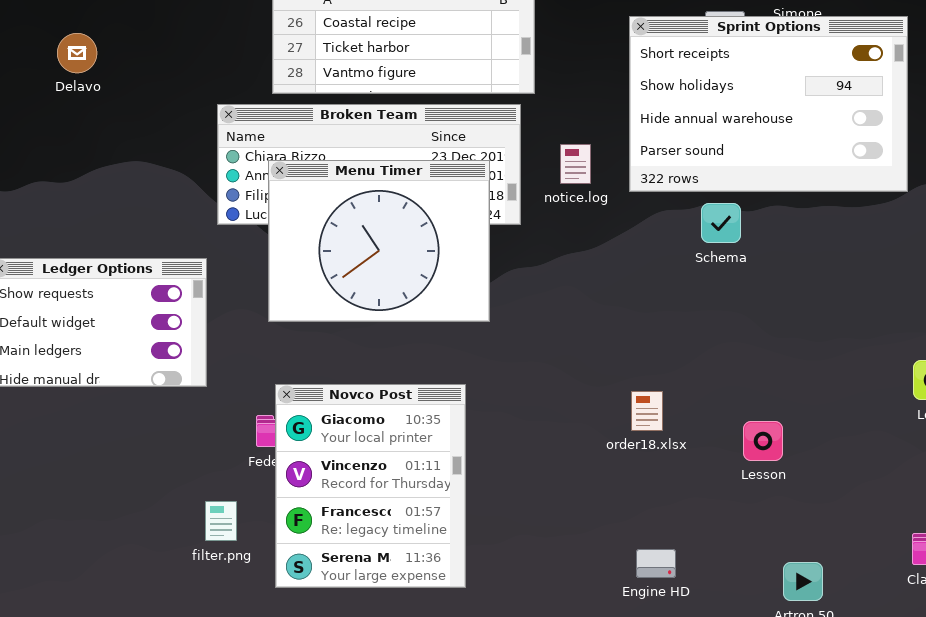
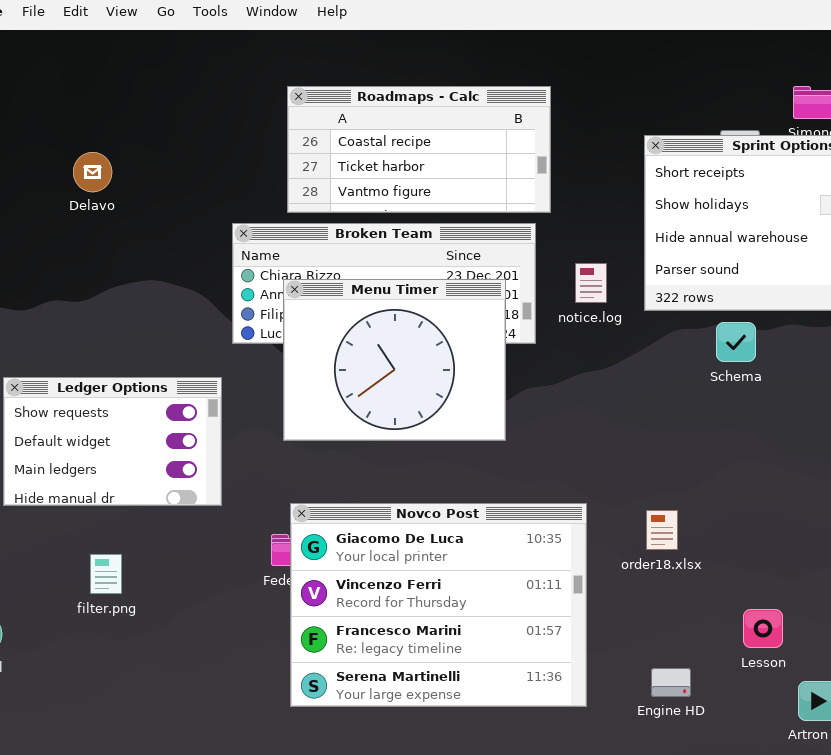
Novco Post: [275,384,466,588] -> [290,503,587,707], resized
Lesson: [743,421,783,461] -> [743,609,783,648], moved
filter.png: [205,501,237,541] -> [90,554,122,594], moved

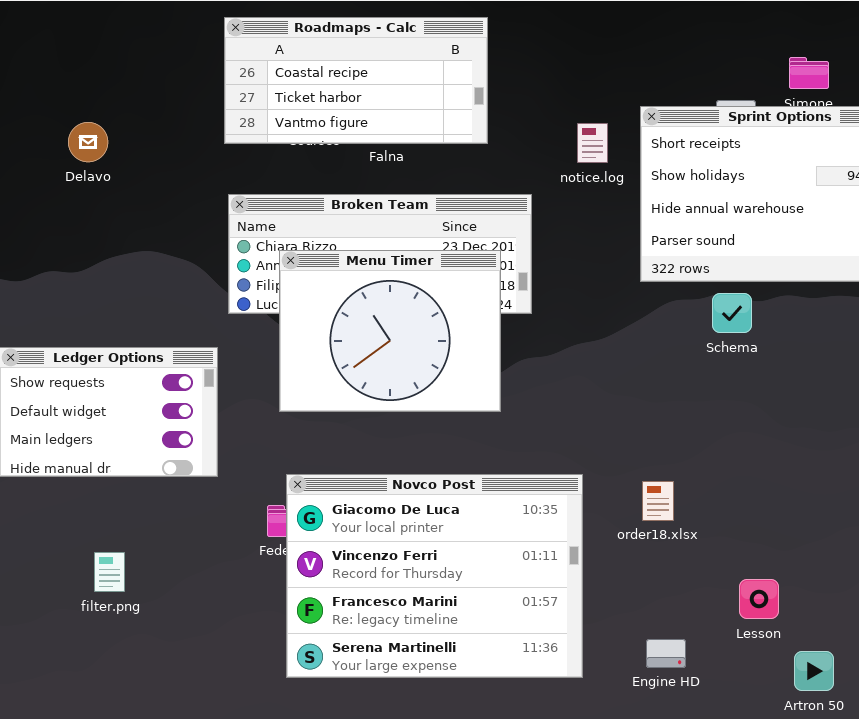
Roadmaps - Calc: [287,86,551,213] -> [224,17,488,144], moved
notice.log: [575,263,607,303] -> [577,123,608,163], moved
filter.png: [90,554,122,594] -> [94,552,125,592], moved

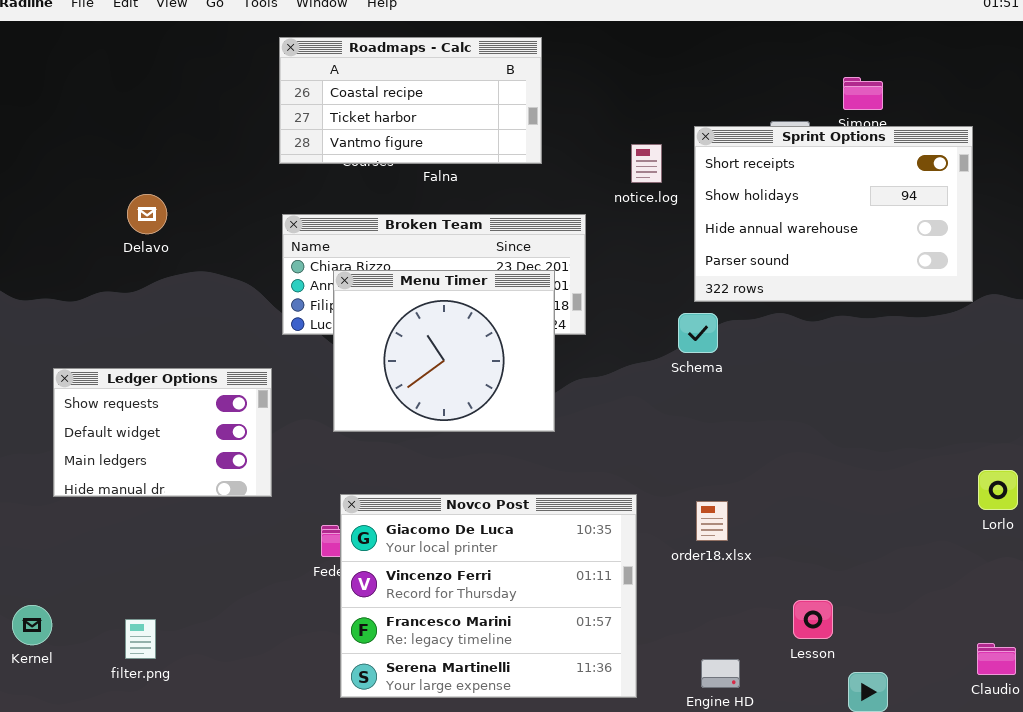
Delavo: [68,122,108,162] -> [127,194,167,234], moved
Schema: [712,293,752,333] -> [678,313,718,353], moved
filter.png: [94,552,125,592] -> [125,619,156,659], moved

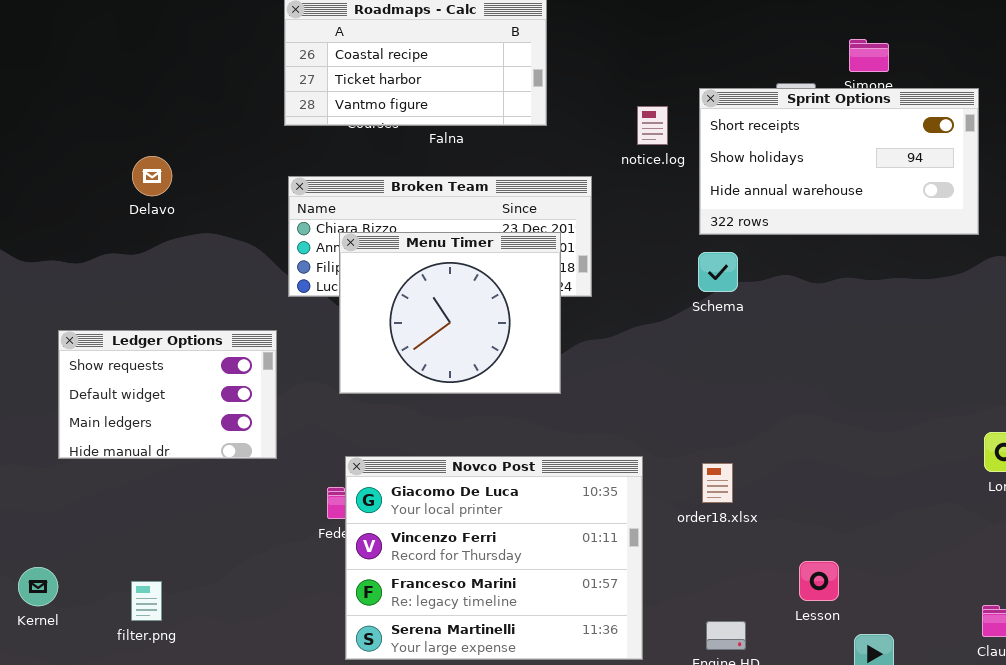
Sprint Options: [694,126,973,302] -> [699,88,979,235], resized
Schema: [678,313,718,353] -> [698,252,738,292], moved

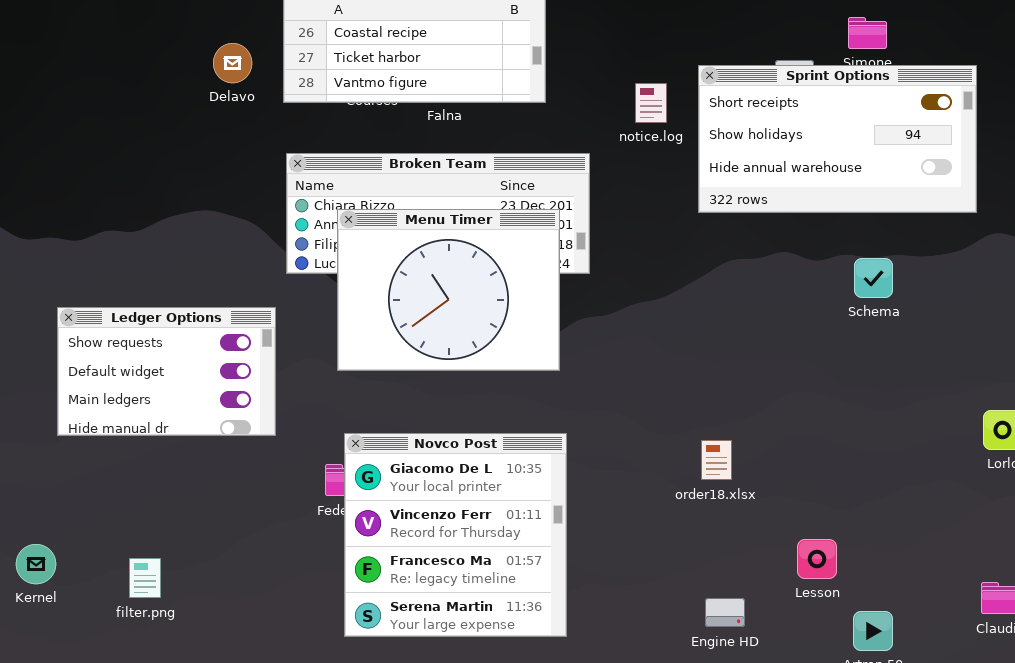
Delavo: [132,156,172,196] -> [213,43,252,83], moved
Schema: [698,252,738,292] -> [854,258,893,298], moved
Novco Post: [345,456,643,660] -> [344,433,567,637], resized

